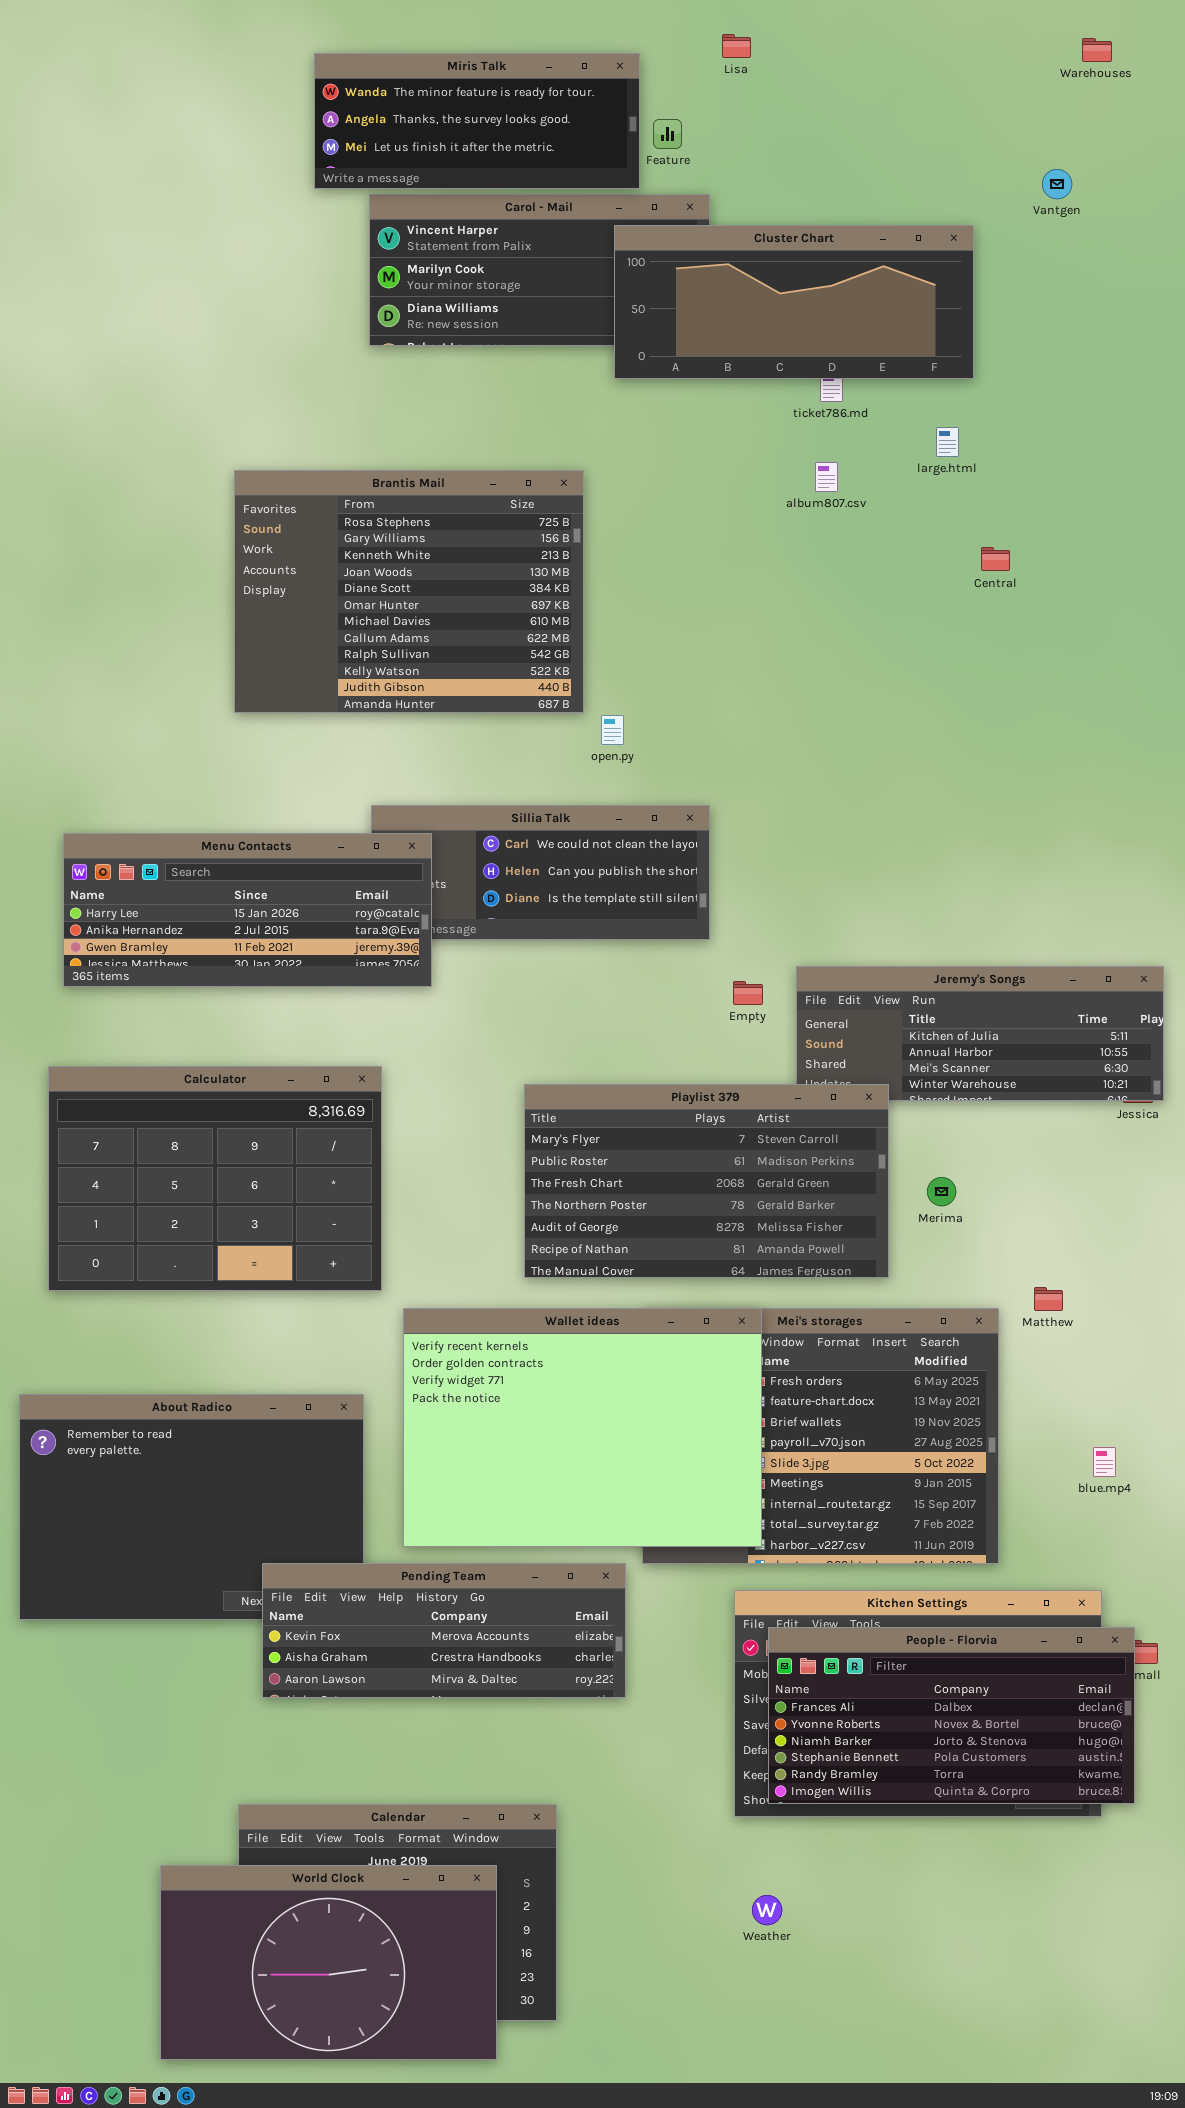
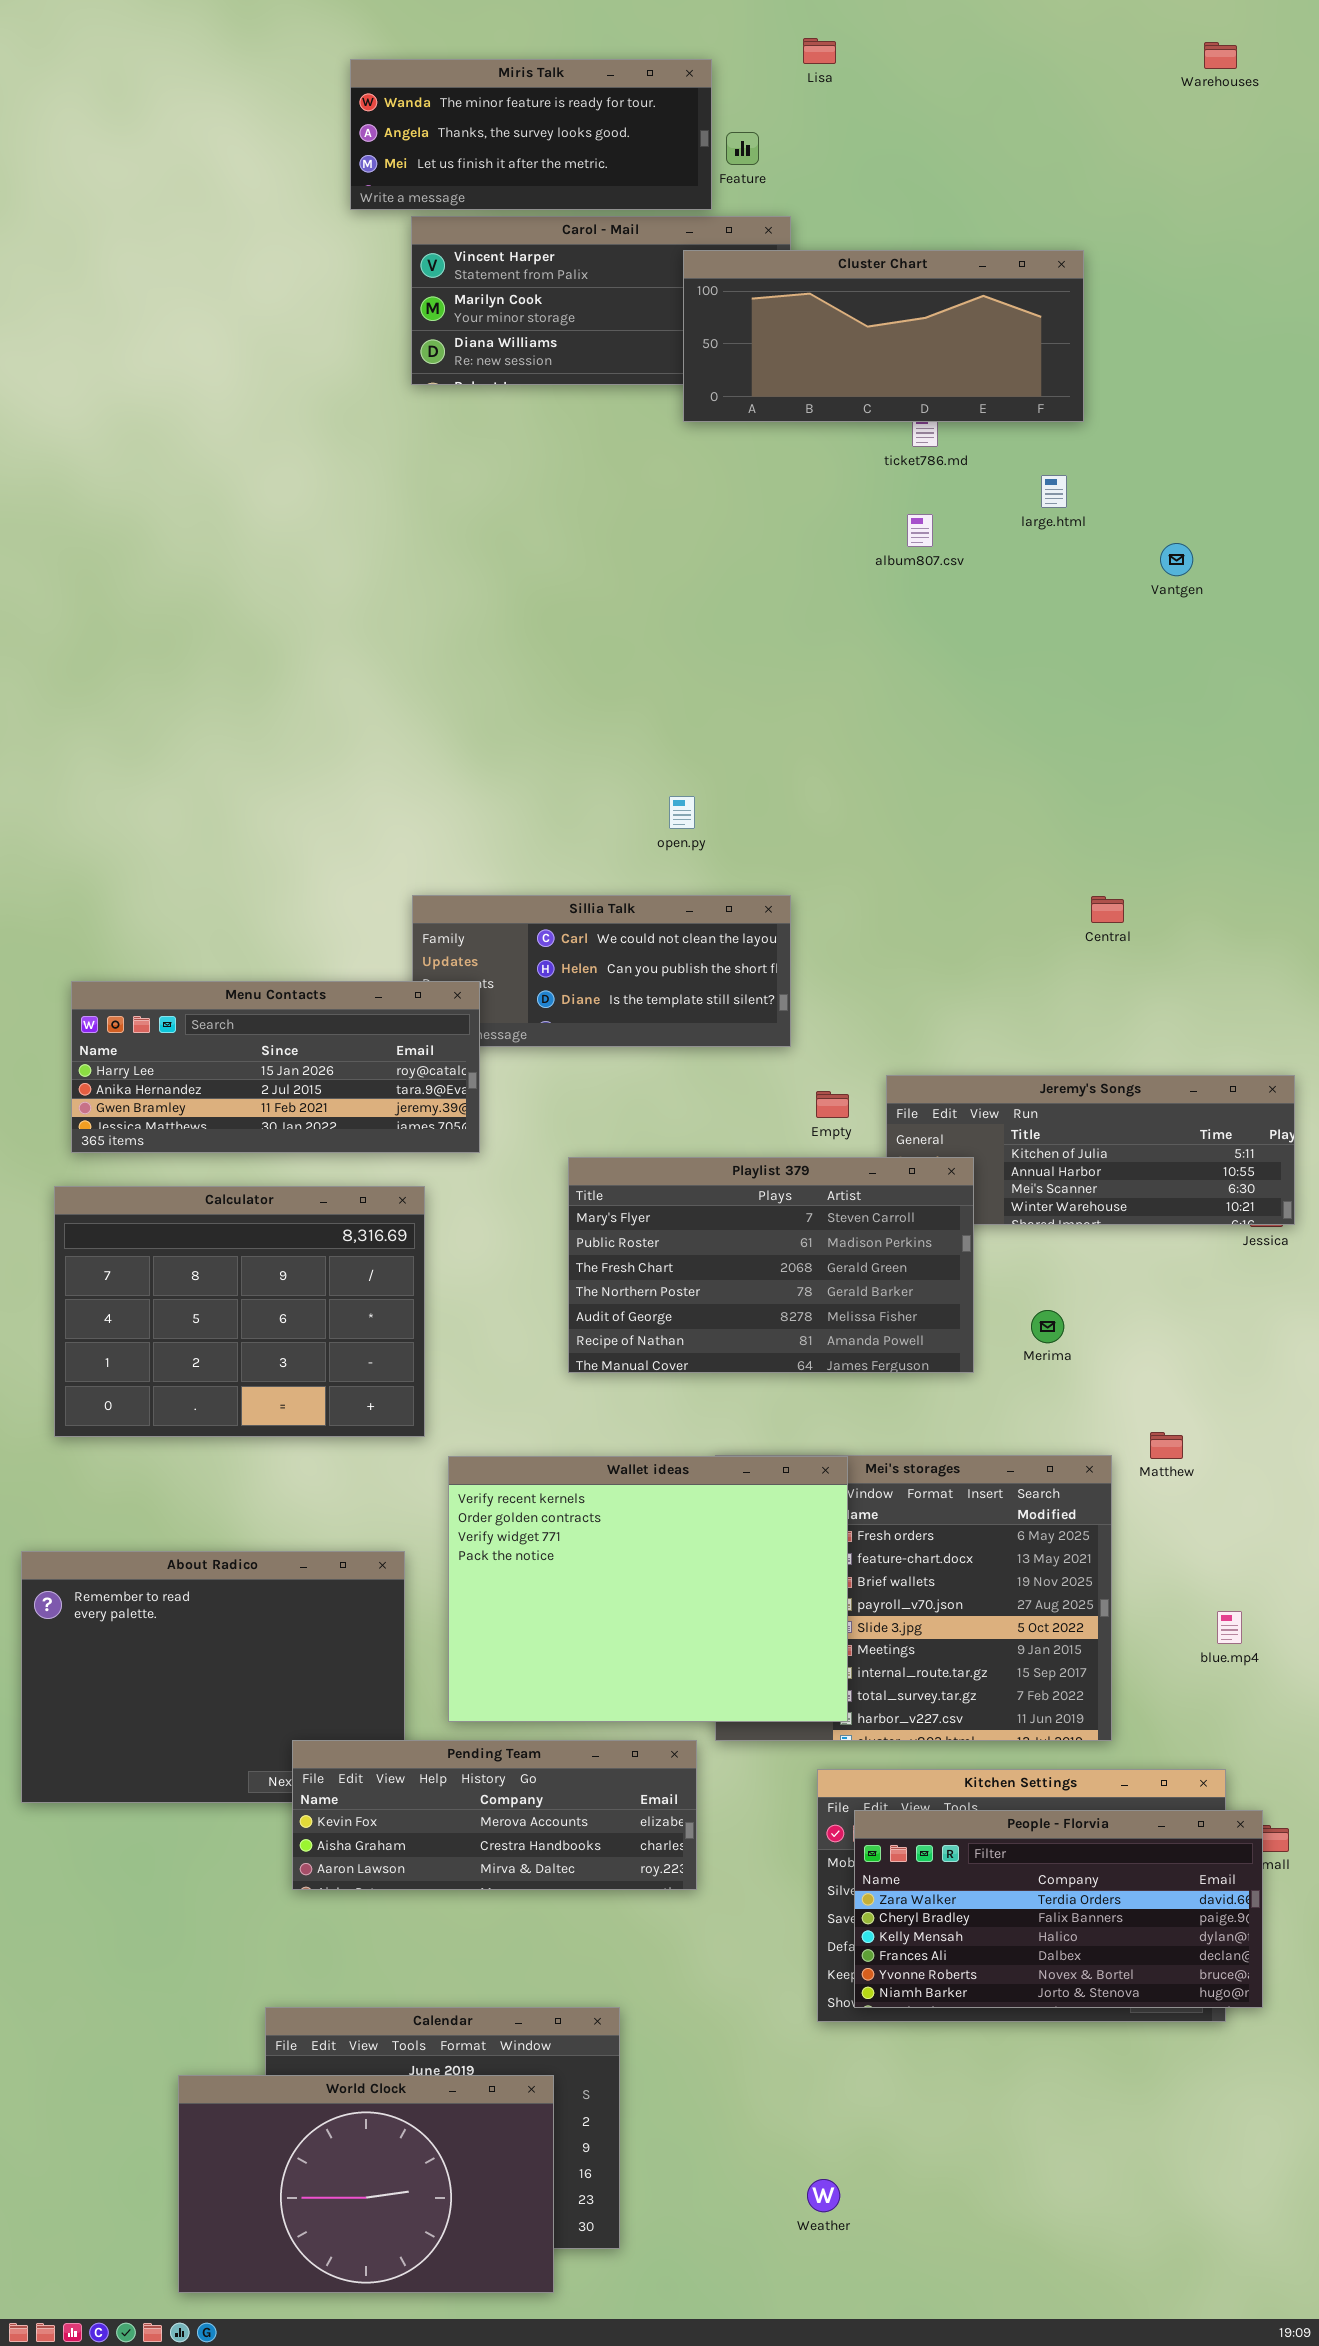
Vantgen: [1042,169,1072,199] -> [1160,543,1193,576], moved
Brantis Mail: [234,470,584,713] -> none, closed
Central: [981,547,1010,571] -> [1091,896,1124,923], moved
Menu Contacts: [63,833,432,987] -> [71,981,480,1153], moved
Playlist 379: [524,1084,889,1278] -> [568,1157,974,1373], moved
People - Florvia: [768,1627,1135,1804] -> [854,1810,1263,2008], scrolled up 3 rows
Weather: [752,1895,782,1925] -> [807,2179,840,2212], moved

